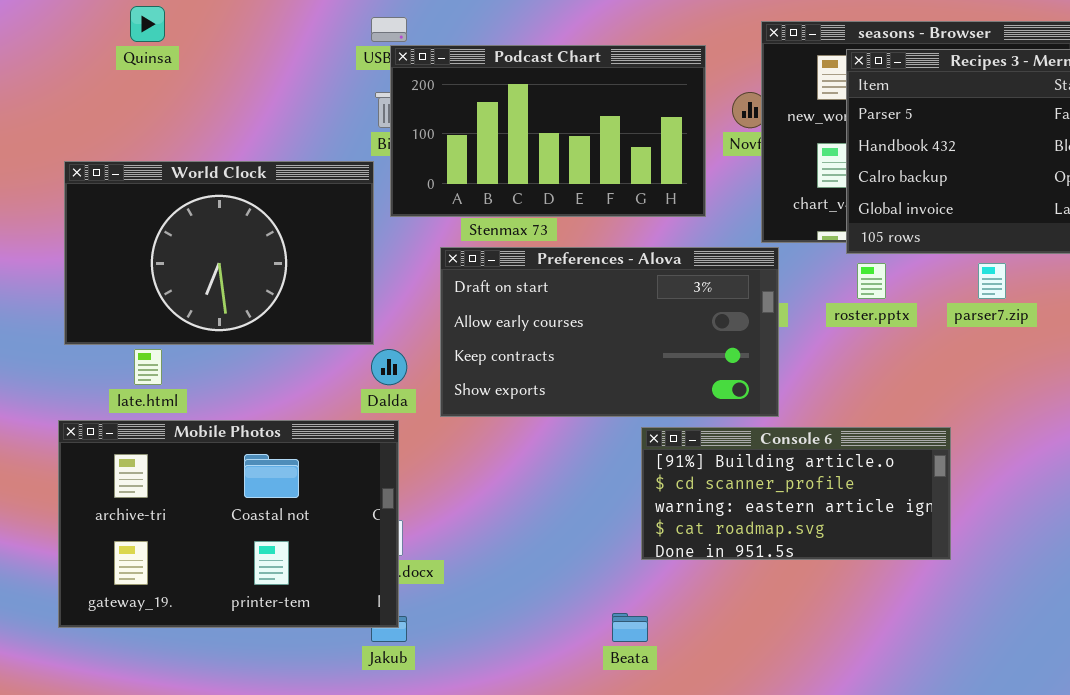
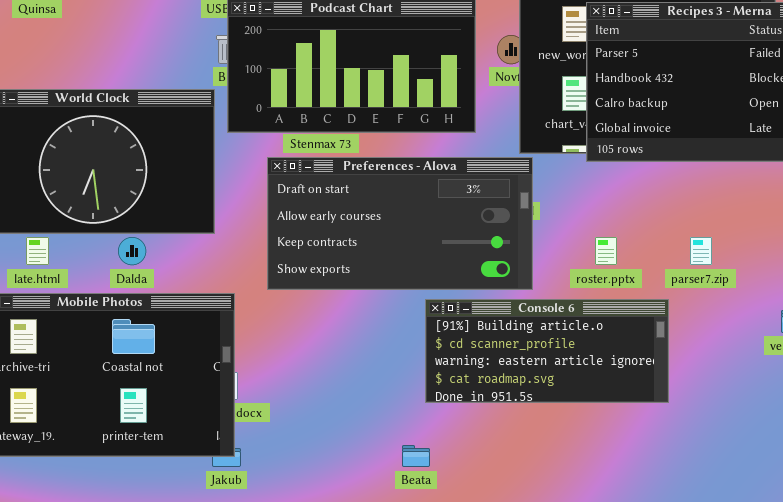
roster.pptx: [857,263,886,299] -> [595,237,617,265], moved
parser7.zip: [978,263,1006,299] -> [690,237,712,265], moved
Dalda: [371,349,407,385] -> [118,237,146,265], moved

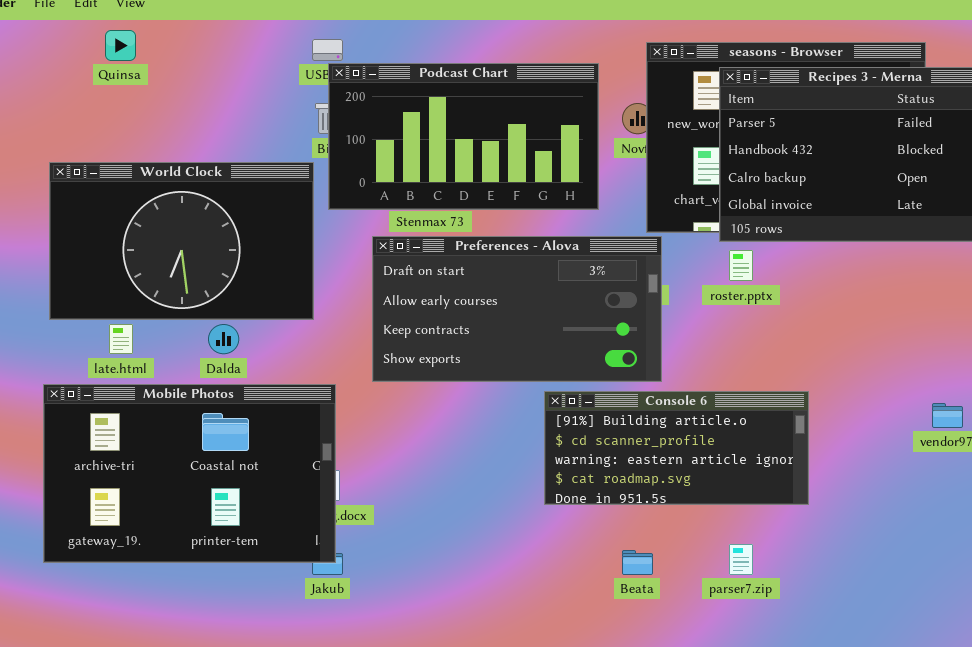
roster.pptx: [595,237,617,265] -> [729,250,753,281], moved
parser7.zip: [690,237,712,265] -> [729,544,753,575], moved
Beata: [402,445,430,467] -> [622,550,653,575], moved

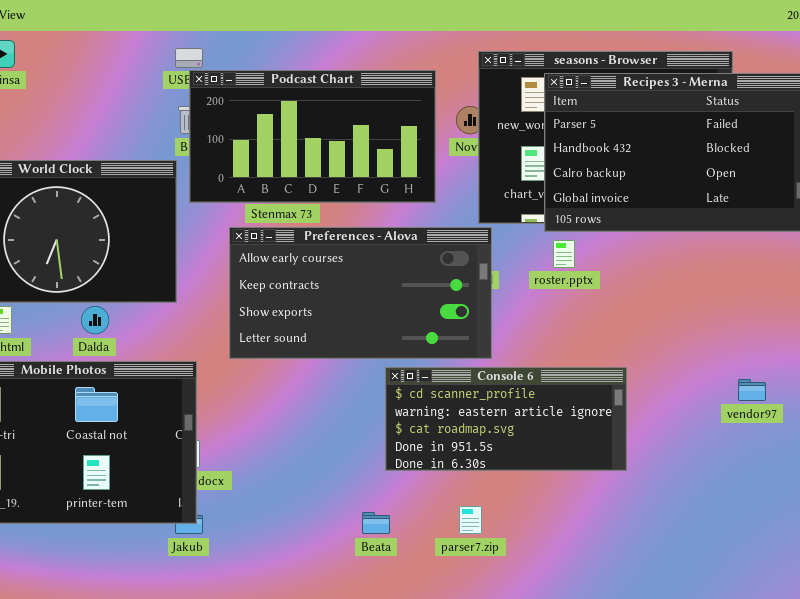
Preferences - Alova: [372,236,662,382] -> [229,227,492,359], scrolled down 1 row
Console 6: [544,391,809,505] -> [385,367,627,471], scrolled down 1 row
parser7.zip: [729,544,753,575] -> [459,506,482,534], moved
Beata: [622,550,653,575] -> [362,512,390,534], moved

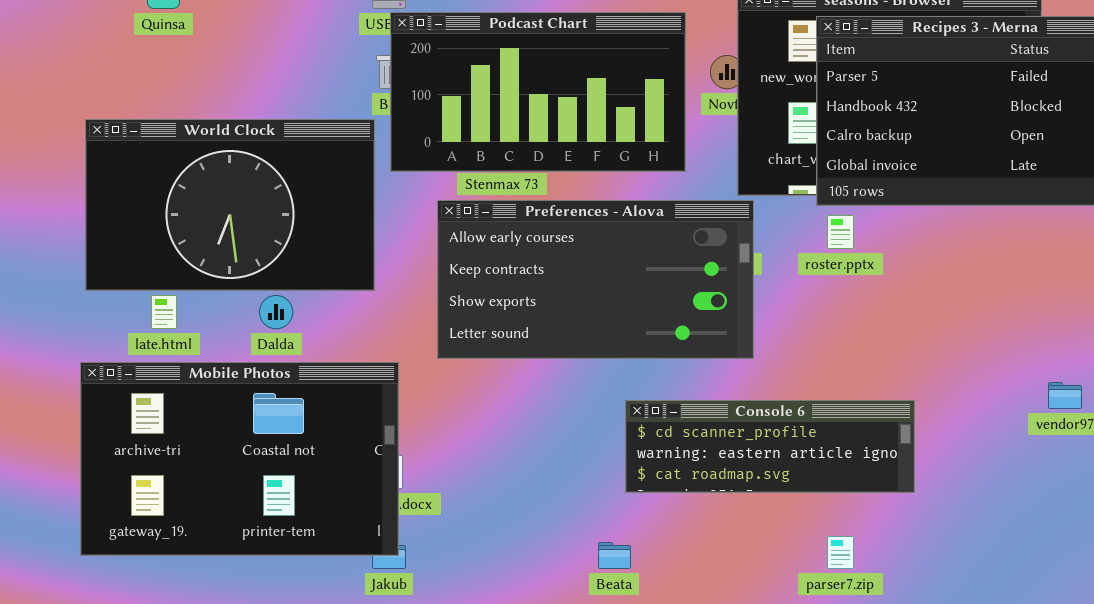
Console 6: [385,367,627,471] -> [625,400,915,493], resized
parser7.zip: [459,506,482,534] -> [827,536,854,569], moved

